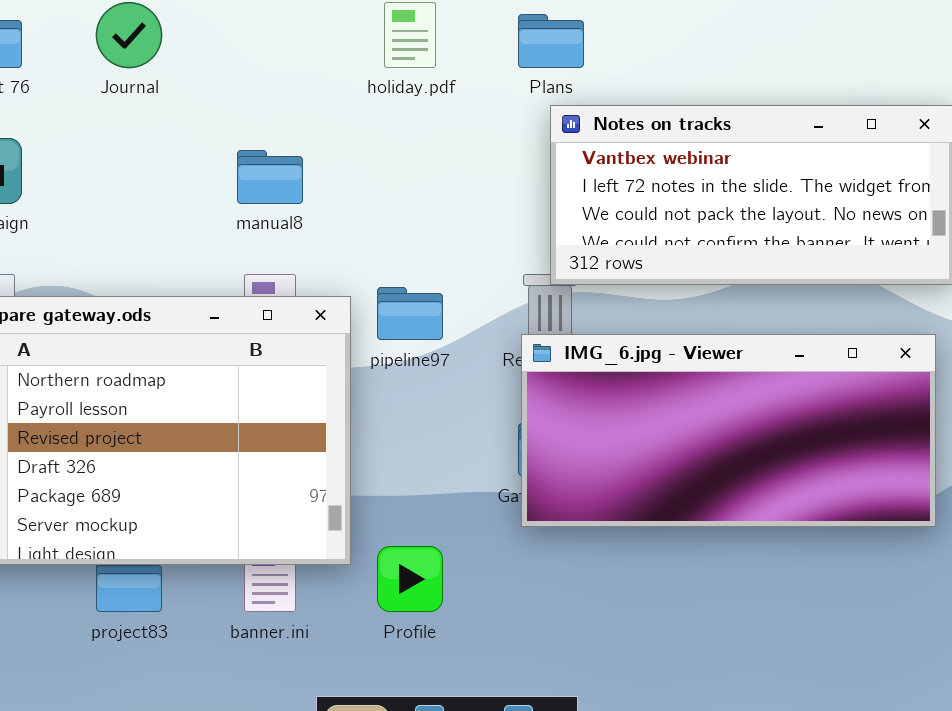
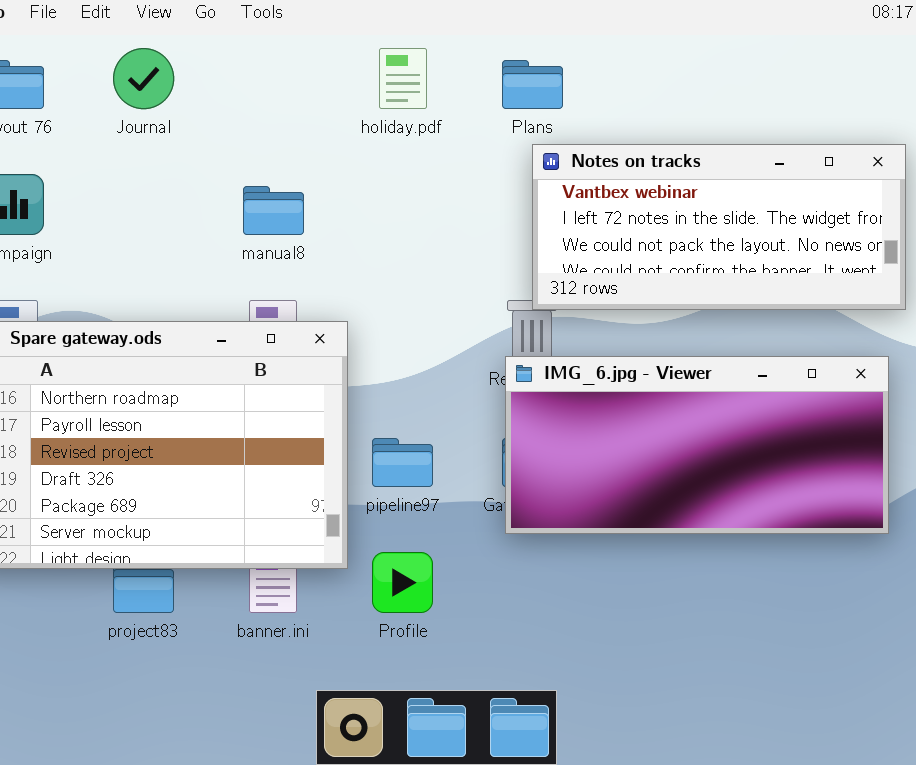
pipeline97: [377,287,443,340] -> [372,438,433,487], moved

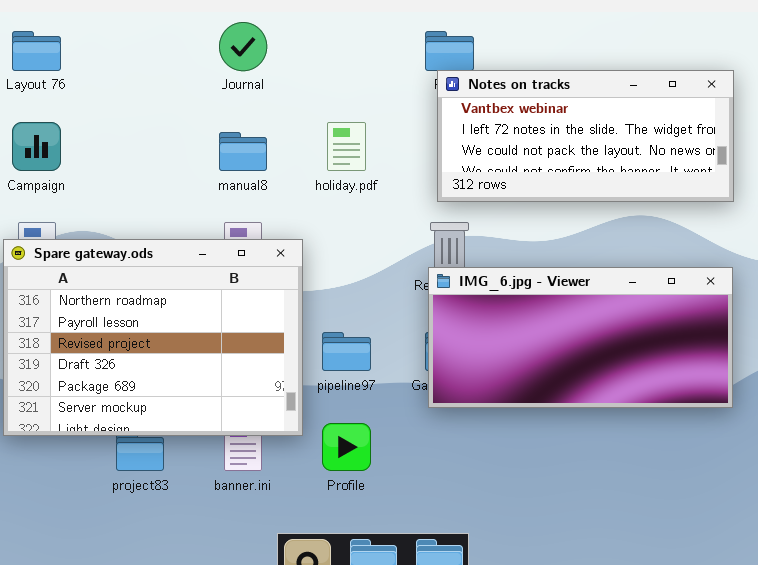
Journal: [113,48,174,109] -> [219,22,267,71], moved
holiday.pdf: [379,48,427,109] -> [327,122,366,171], moved
Notes on tracks: [532,144,906,310] -> [437,70,734,202], moved

